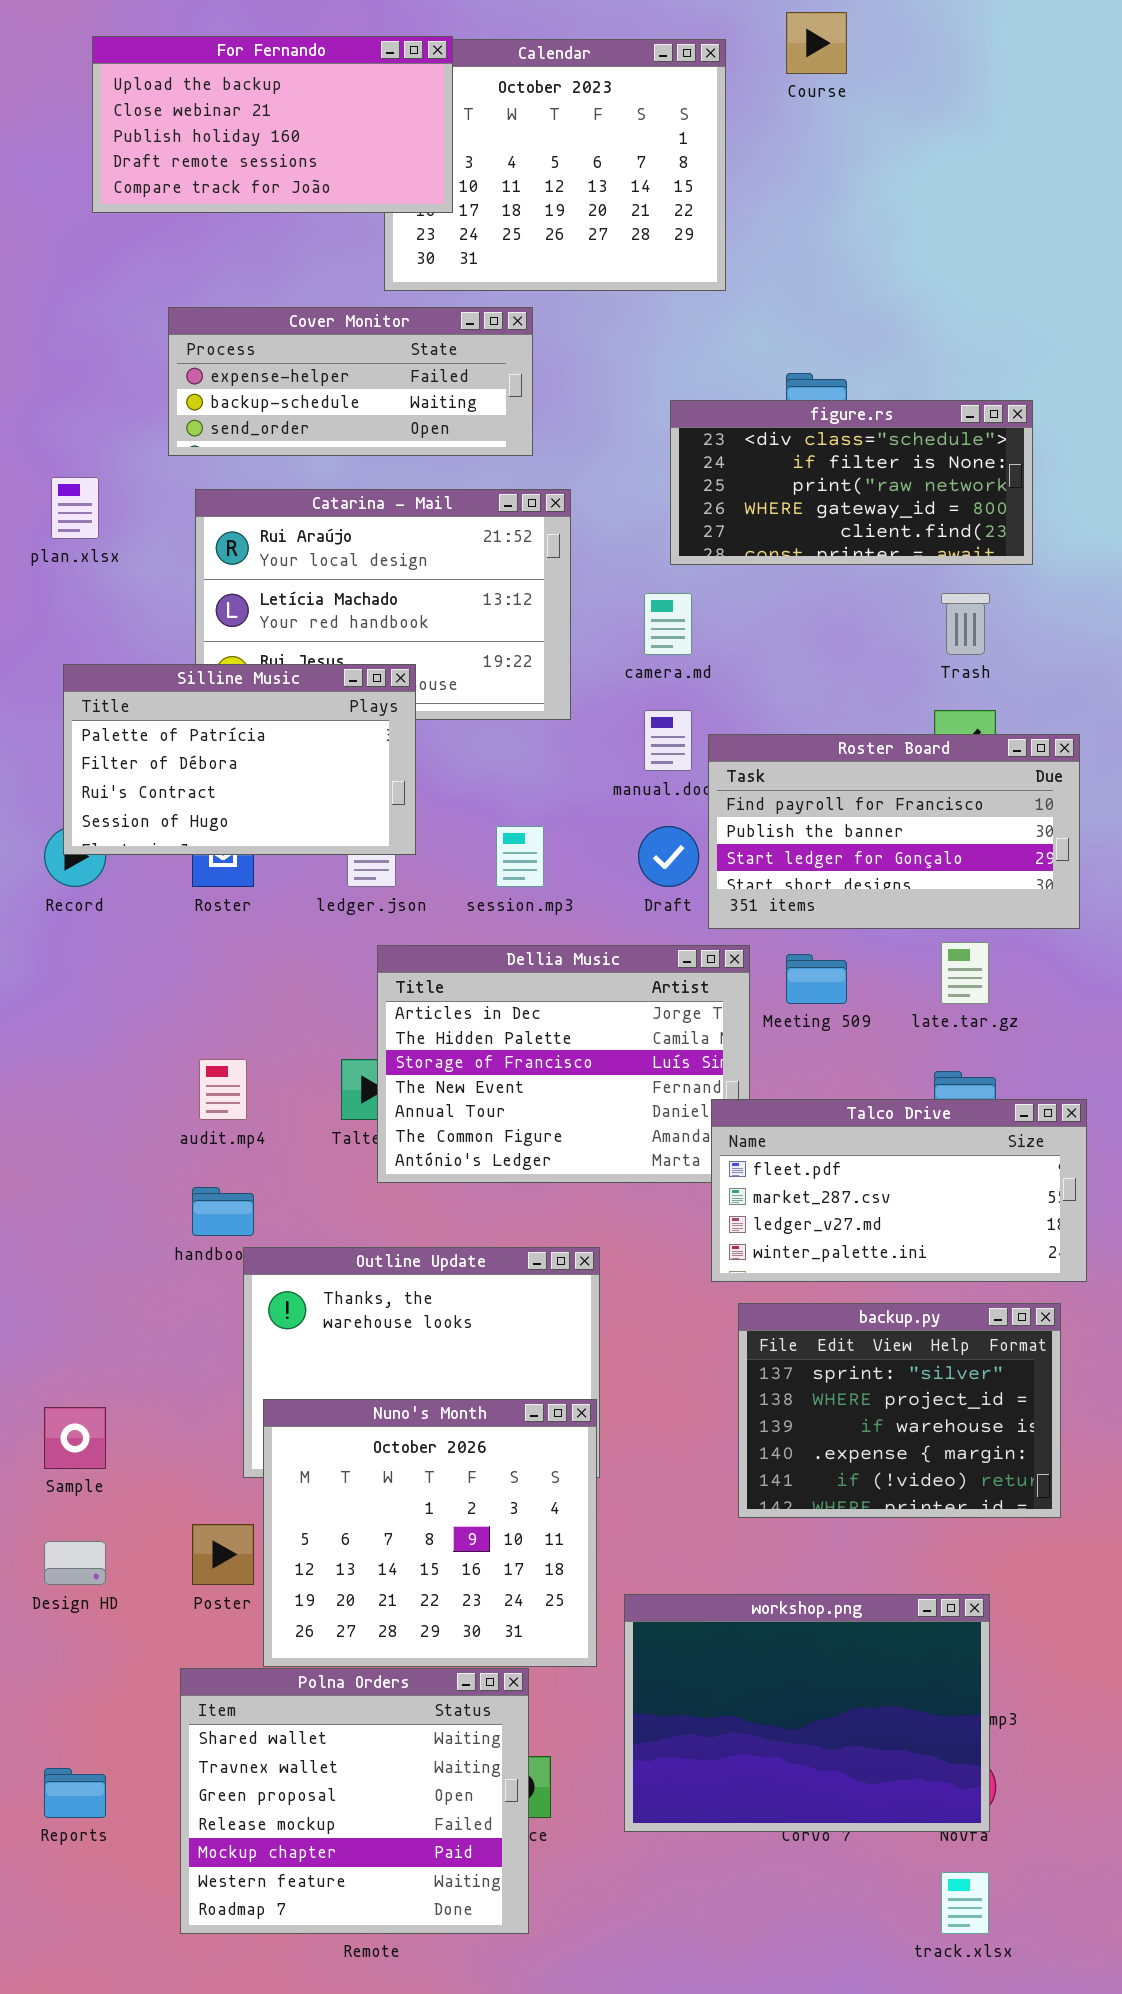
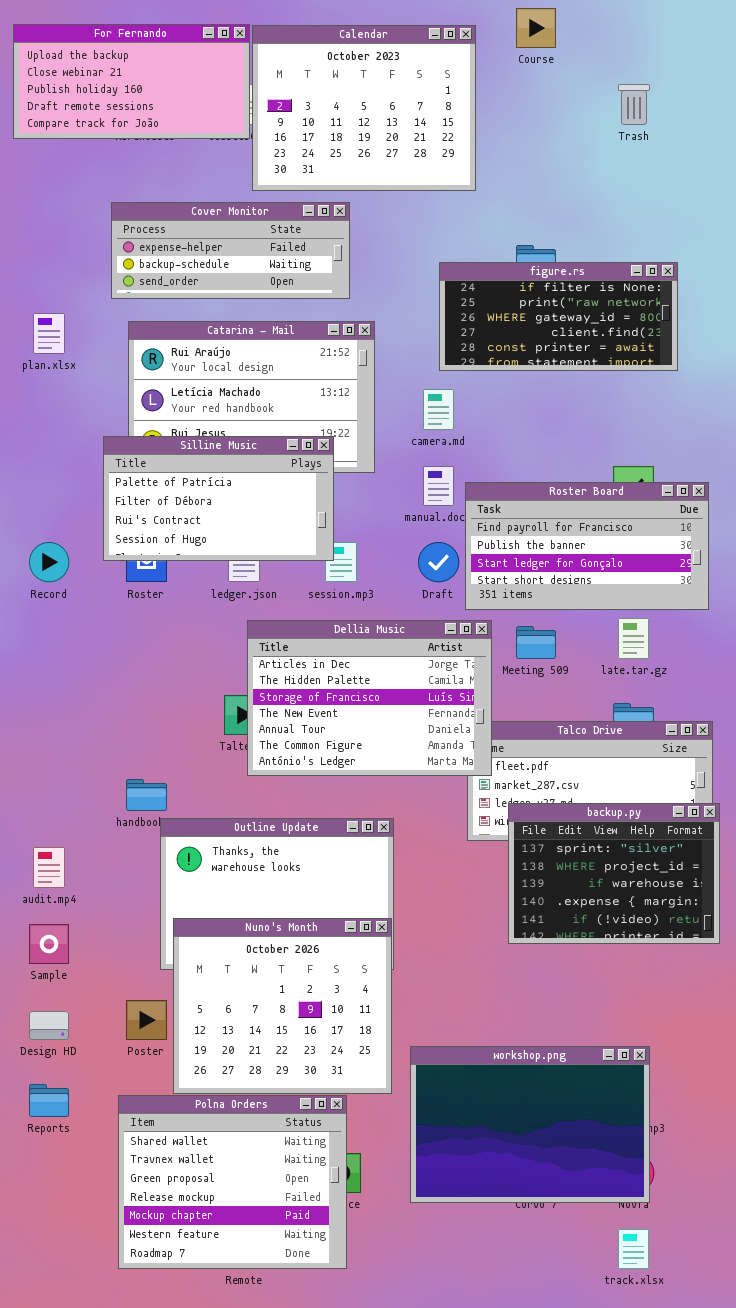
For Fernando: [92,36,453,213] -> [13,24,250,139], moved
figure.rs: [670,400,1033,565] -> [439,262,678,371], scrolled down 1 row
Trash: [941,593,990,655] -> [618,84,650,125], moved
Silline Music: [63,664,416,855] -> [103,436,334,561], moved
Dellia Music: [377,945,750,1183] -> [247,620,492,776], raised
audit.mp4: [199,1059,247,1120] -> [33,847,65,888], moved
backup.py: [738,1303,1061,1518] -> [508,803,720,944], moved
Reports: [44,1768,106,1818] -> [29,1084,69,1117], moved

